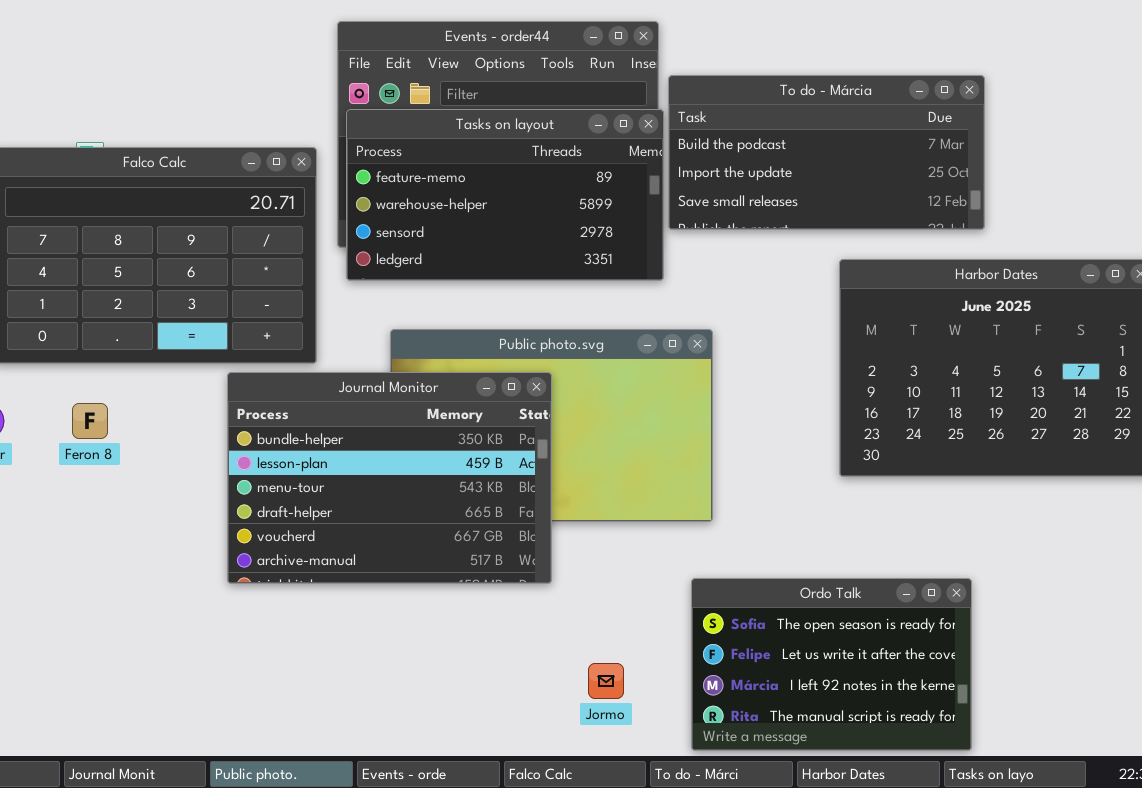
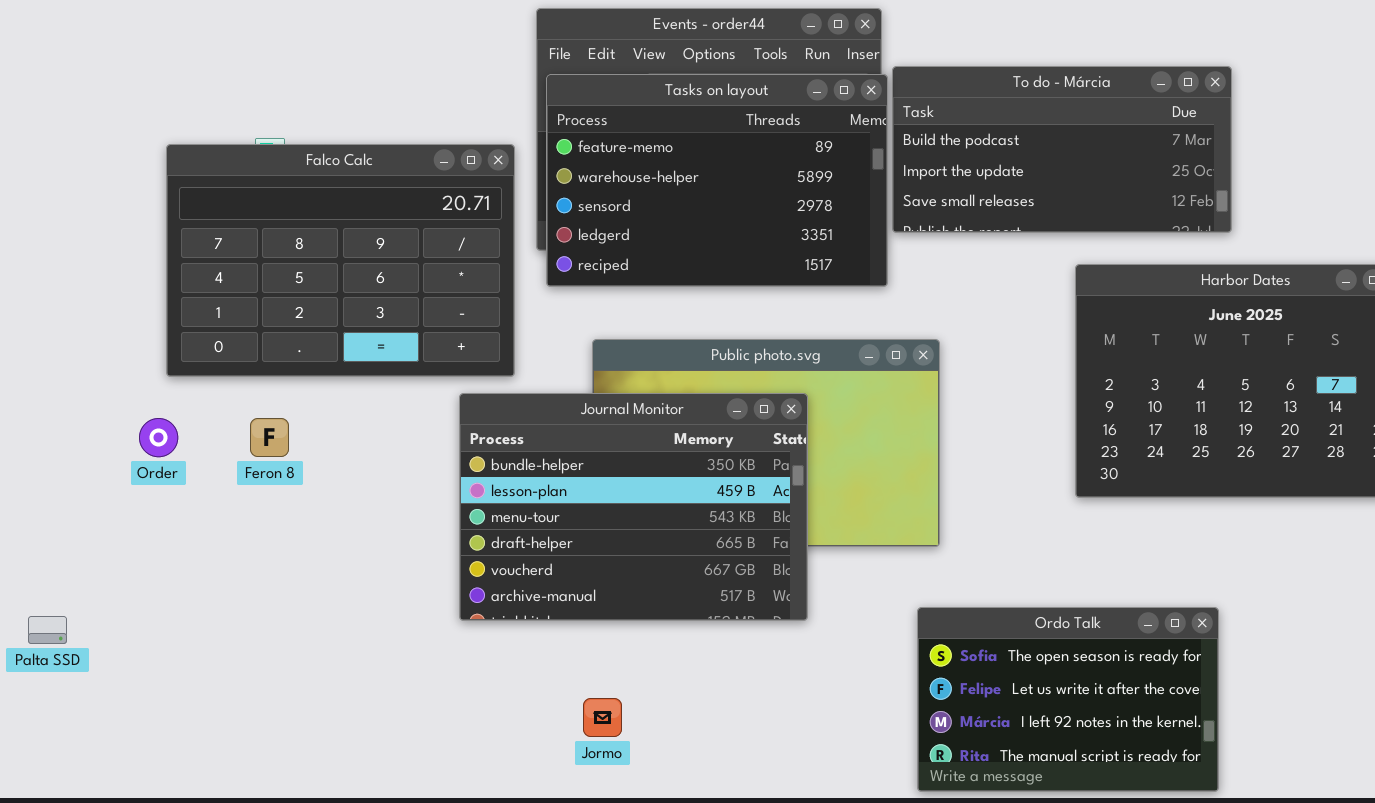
Tasks on layout: [346,109,664,281] -> [546,74,888,287], resized
Journal Monitor: [227,372,552,584] -> [459,393,808,621], moved
Jormo: [588,663,624,699] -> [583,698,622,737], moved

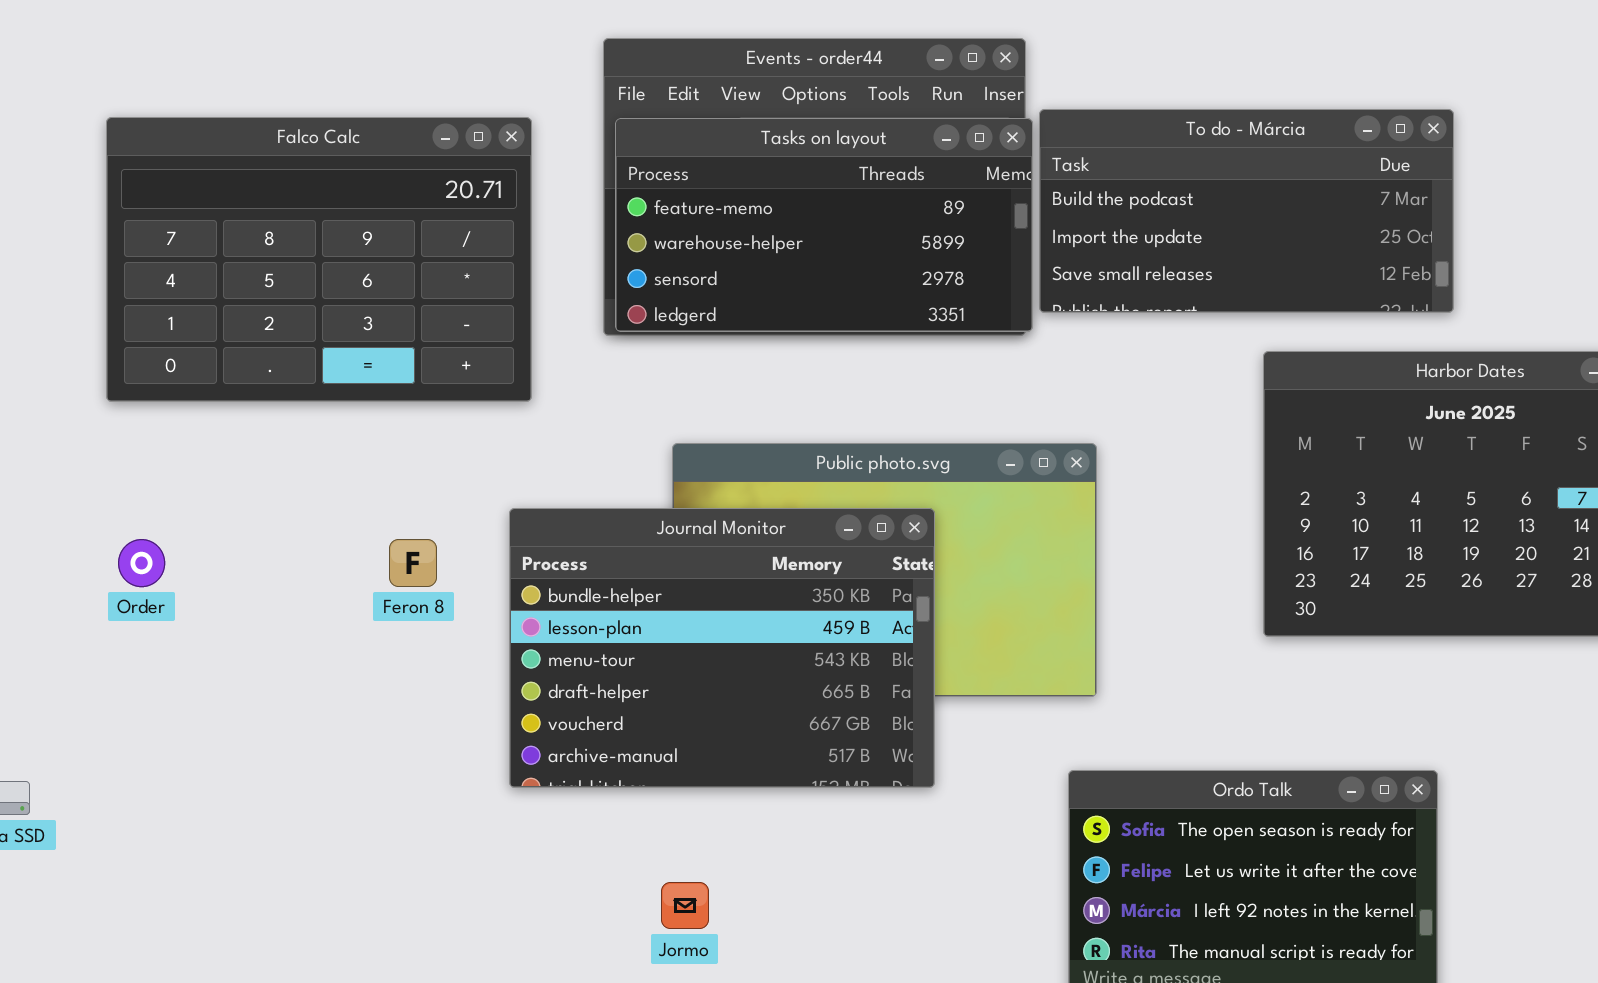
Tasks on layout: [546,74,888,287] -> [615,118,1033,332], resized
Falco Calc: [166,144,515,377] -> [106,117,532,402], moved
Feron 8: [250,418,289,457] -> [389,539,437,587], moved

